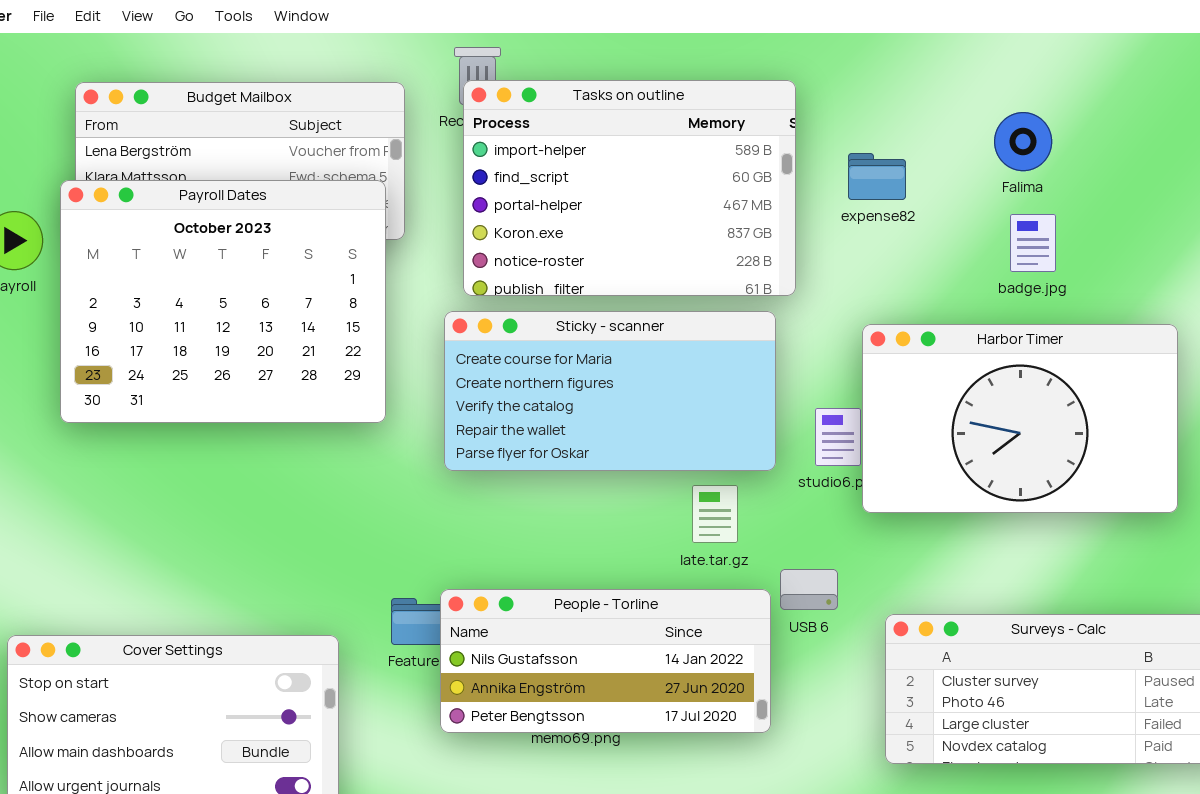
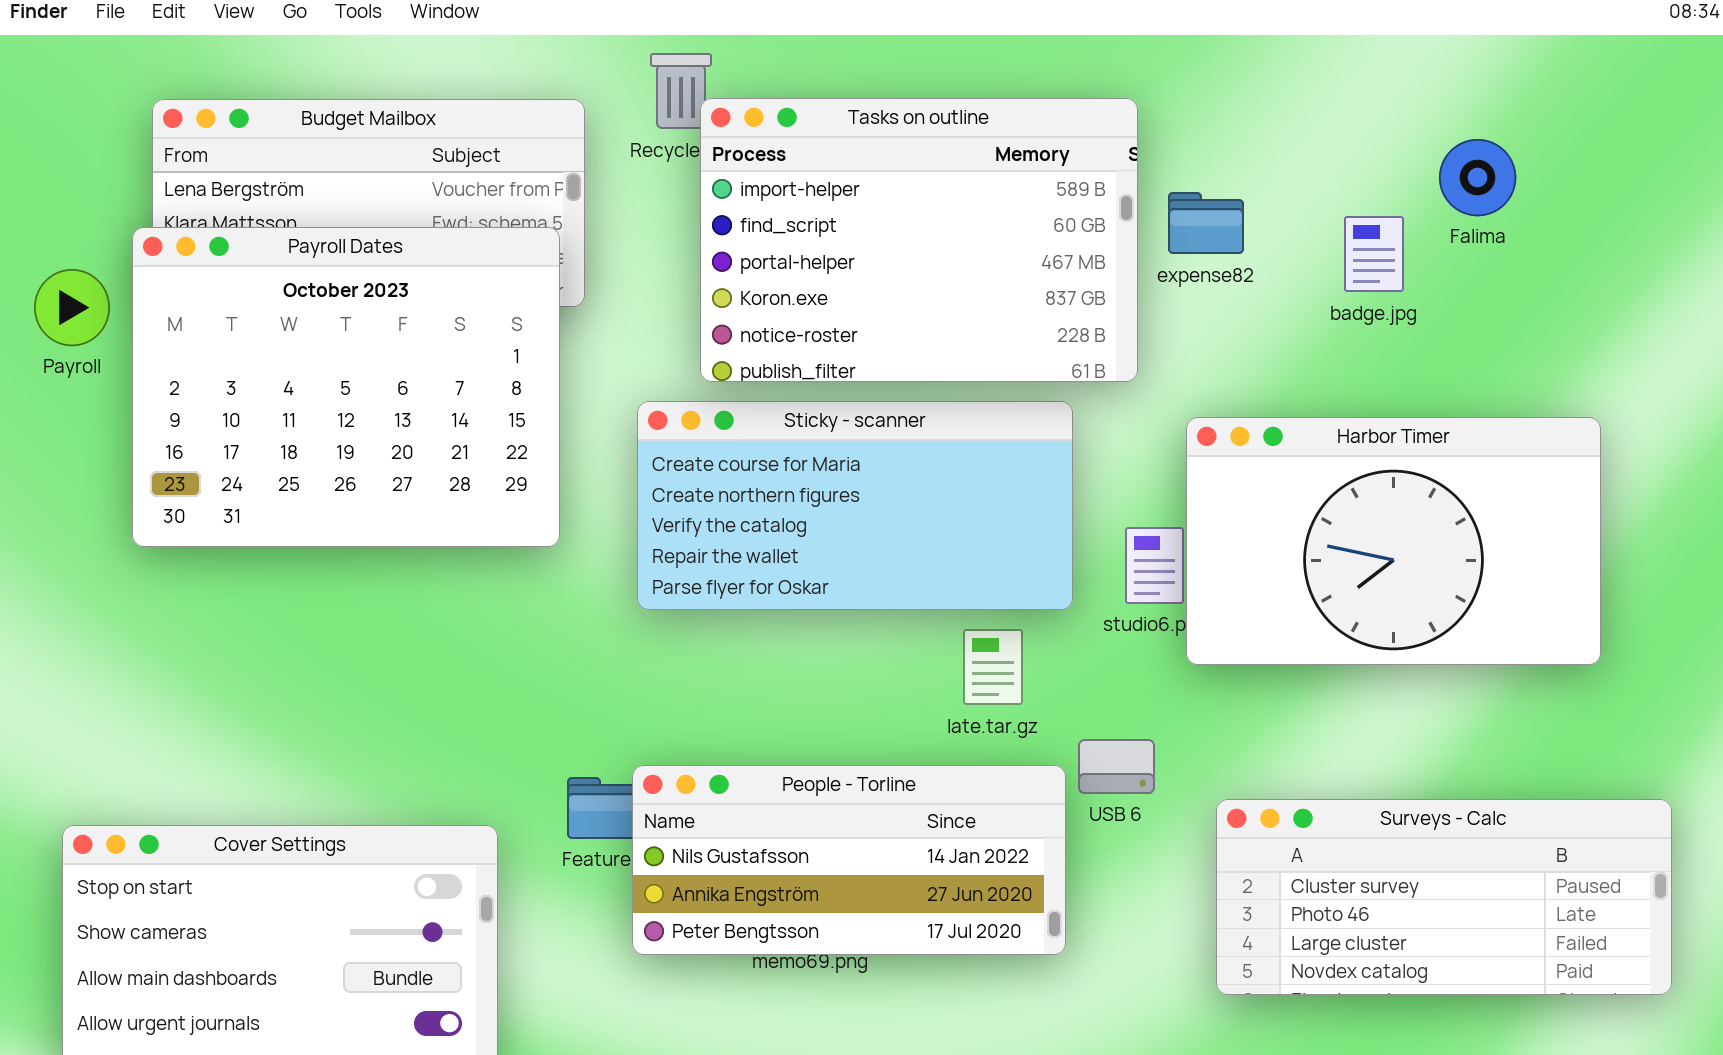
Tasks on outline: [463,80,796,296] -> [700,98,1138,382], moved
Falima: [994,112,1052,171] -> [1439,139,1516,216], moved
badge.jpg: [1010,214,1056,272] -> [1344,216,1404,292], moved

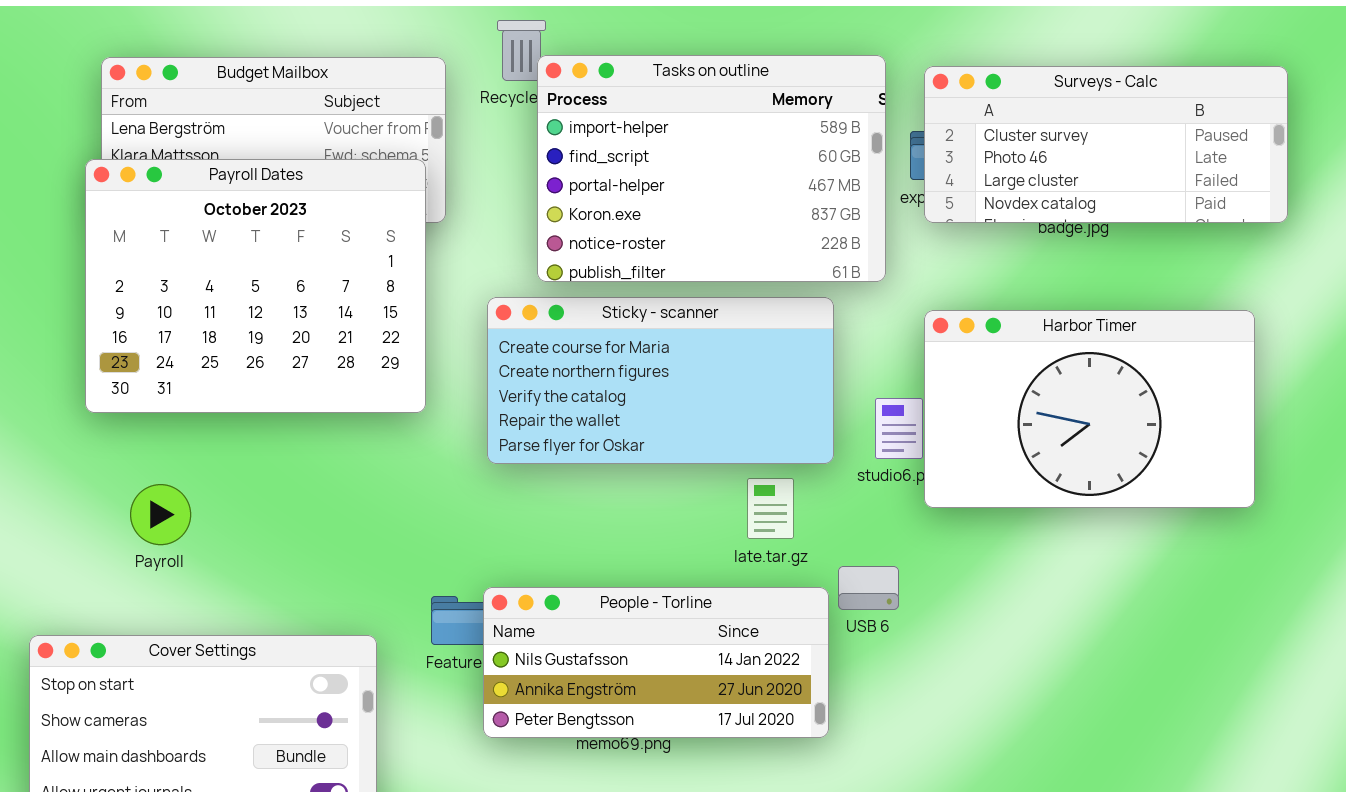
Payroll: [34,269,110,346] -> [130,484,191,545], moved
Surveys - Calc: [1216,799,1672,995] -> [924,66,1288,223], moved

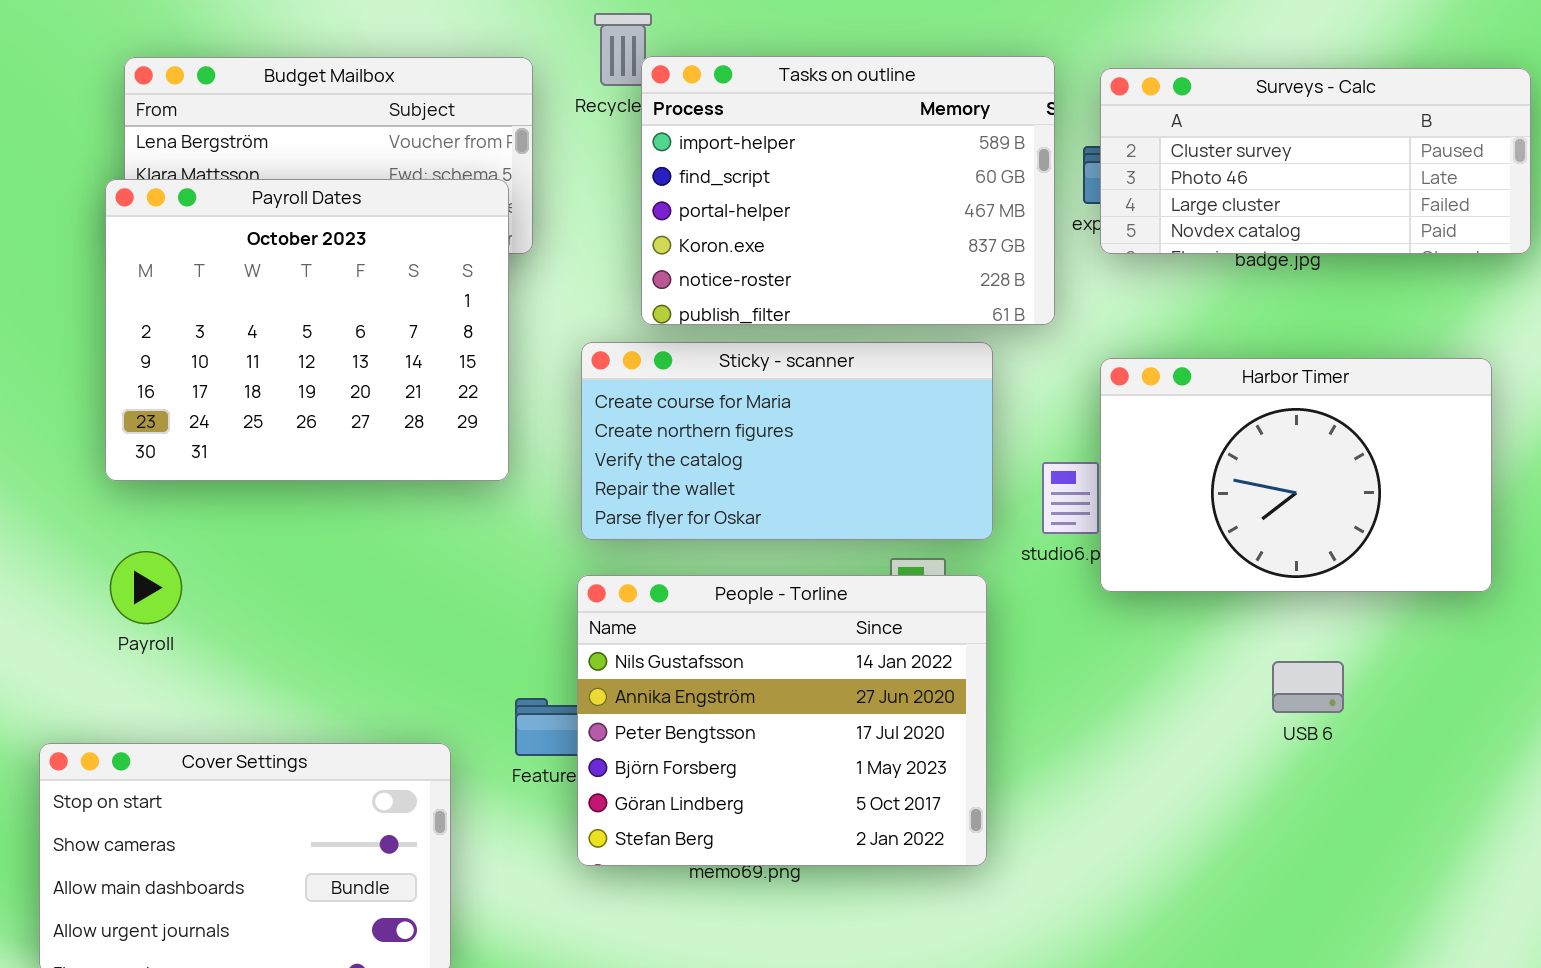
Payroll: [130,484,191,545] -> [110,551,182,624], moved
USB 6: [838,566,899,610] -> [1272,661,1344,713], moved
People - Torline: [483,587,829,738] -> [577,575,987,866], resized

